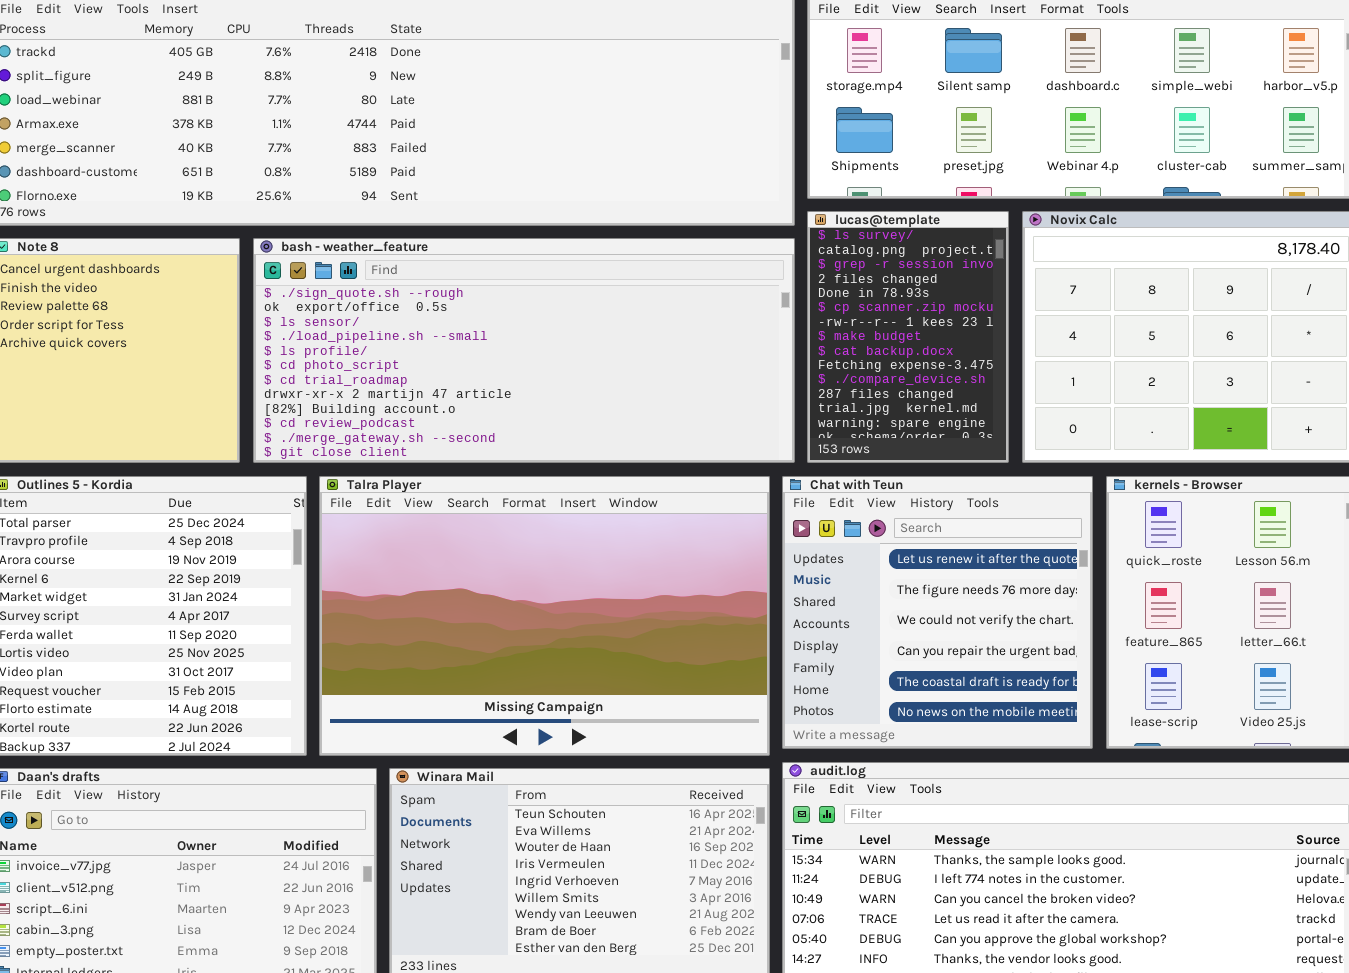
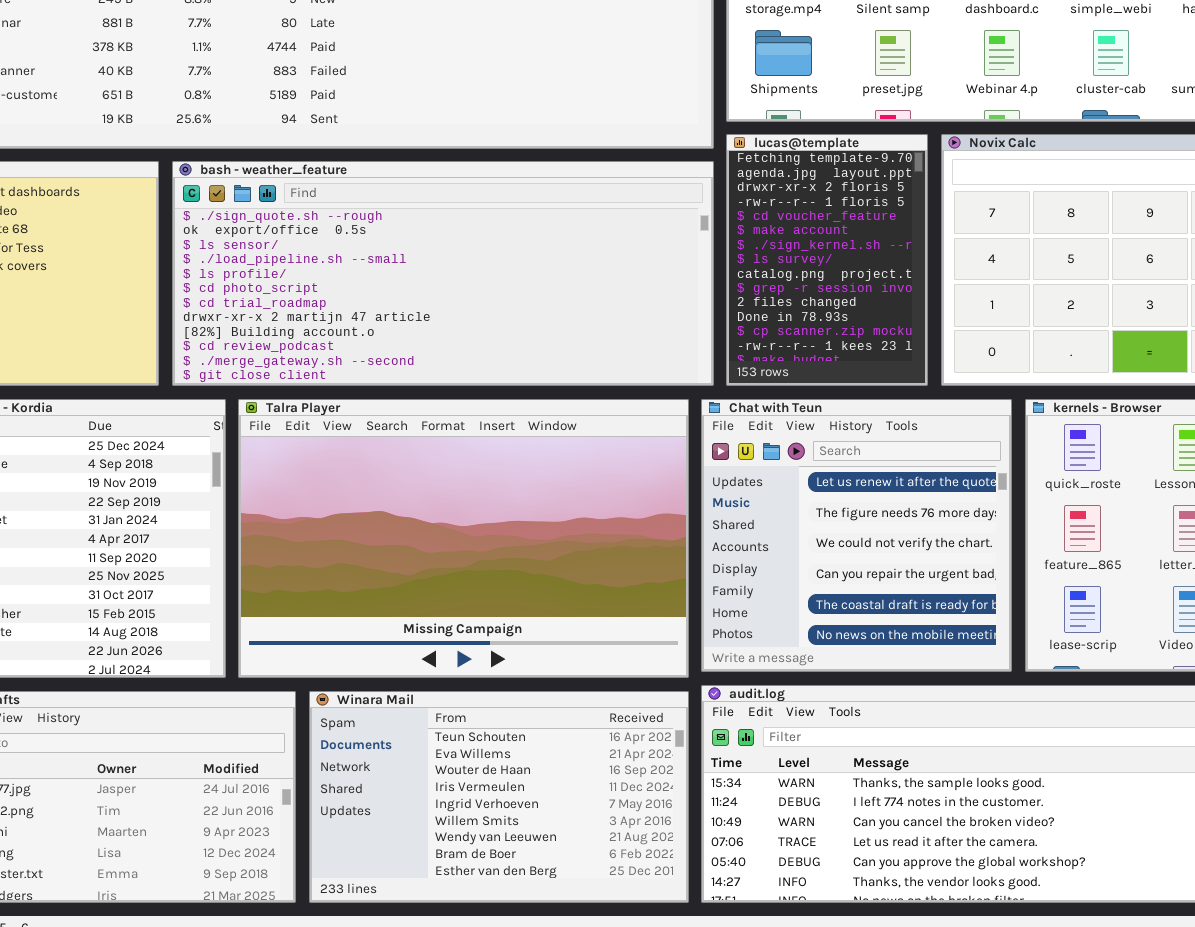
lucas@template: [807,211,1009,463] -> [726,134,928,386], scrolled up 7 rows

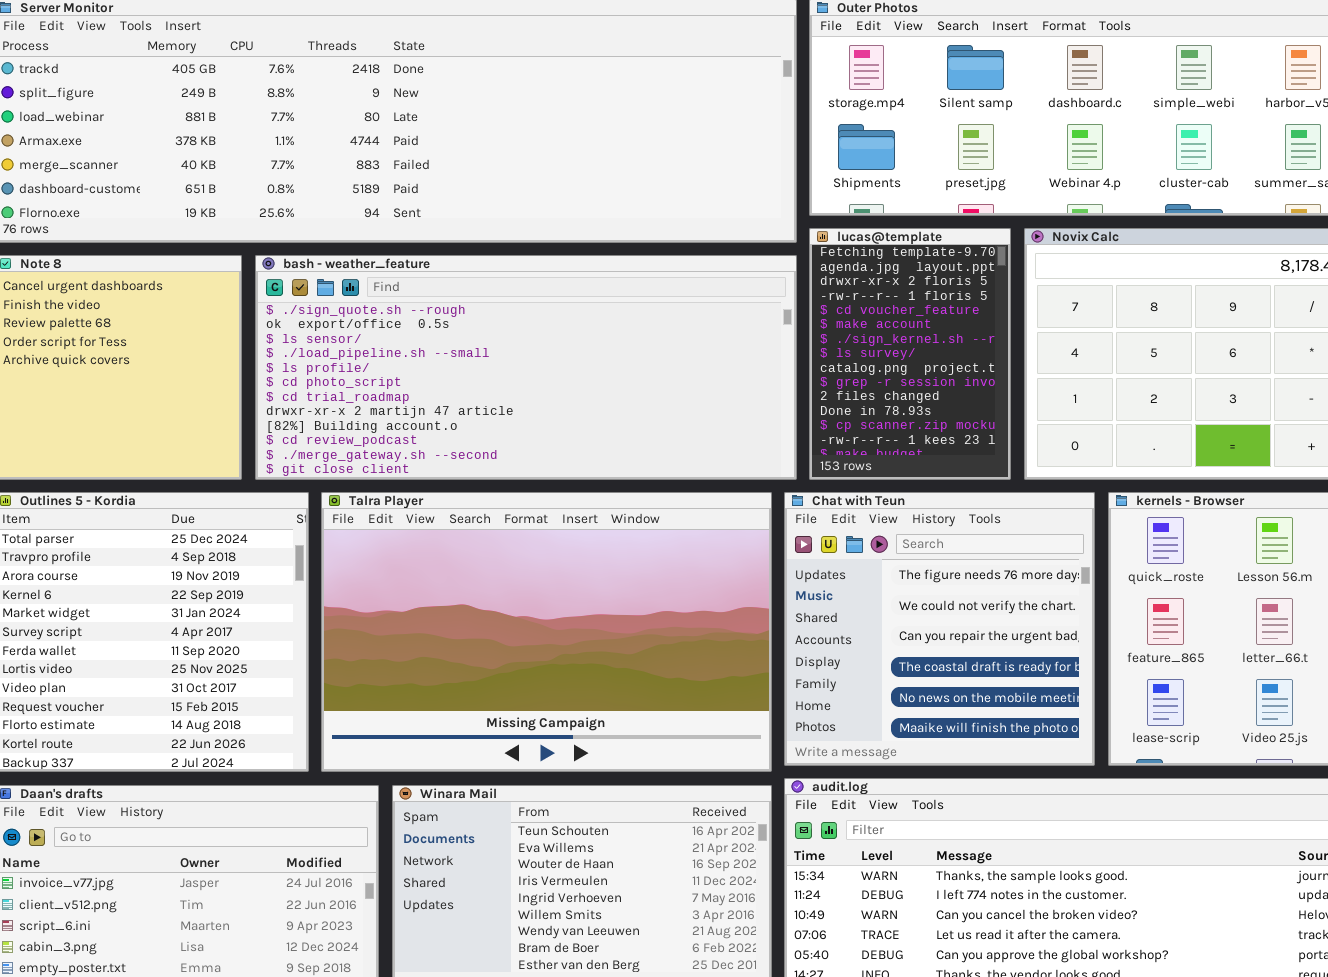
Chat with Teun: [701,399,1012,672] -> [784,492,1095,766], scrolled down 1 row

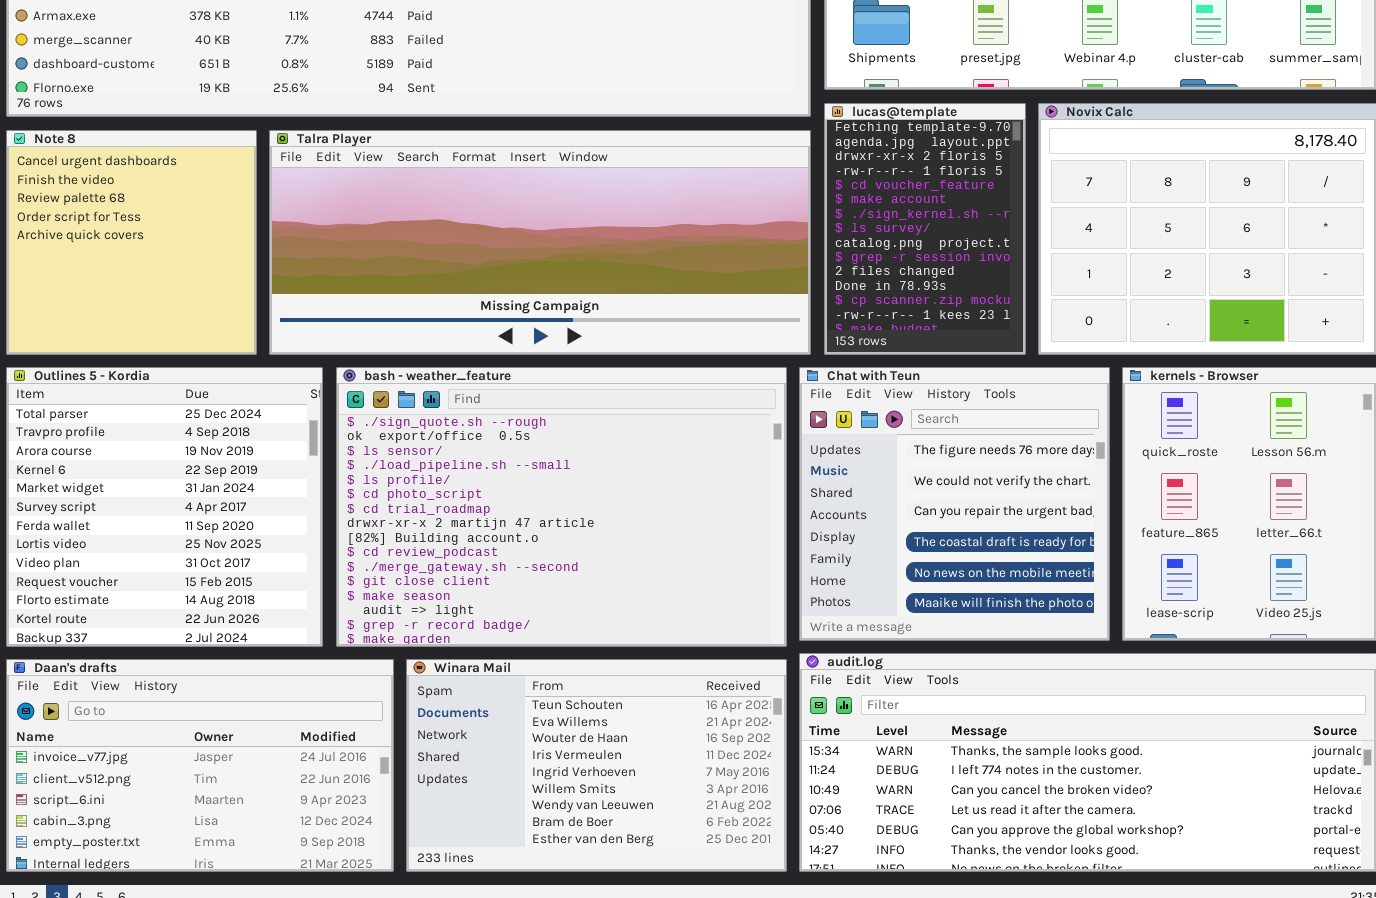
bash - weather_feature: [255,255,797,480] -> [336,367,787,647], moved, resized
Talra Player: [321,492,772,772] -> [269,130,811,355], moved, resized

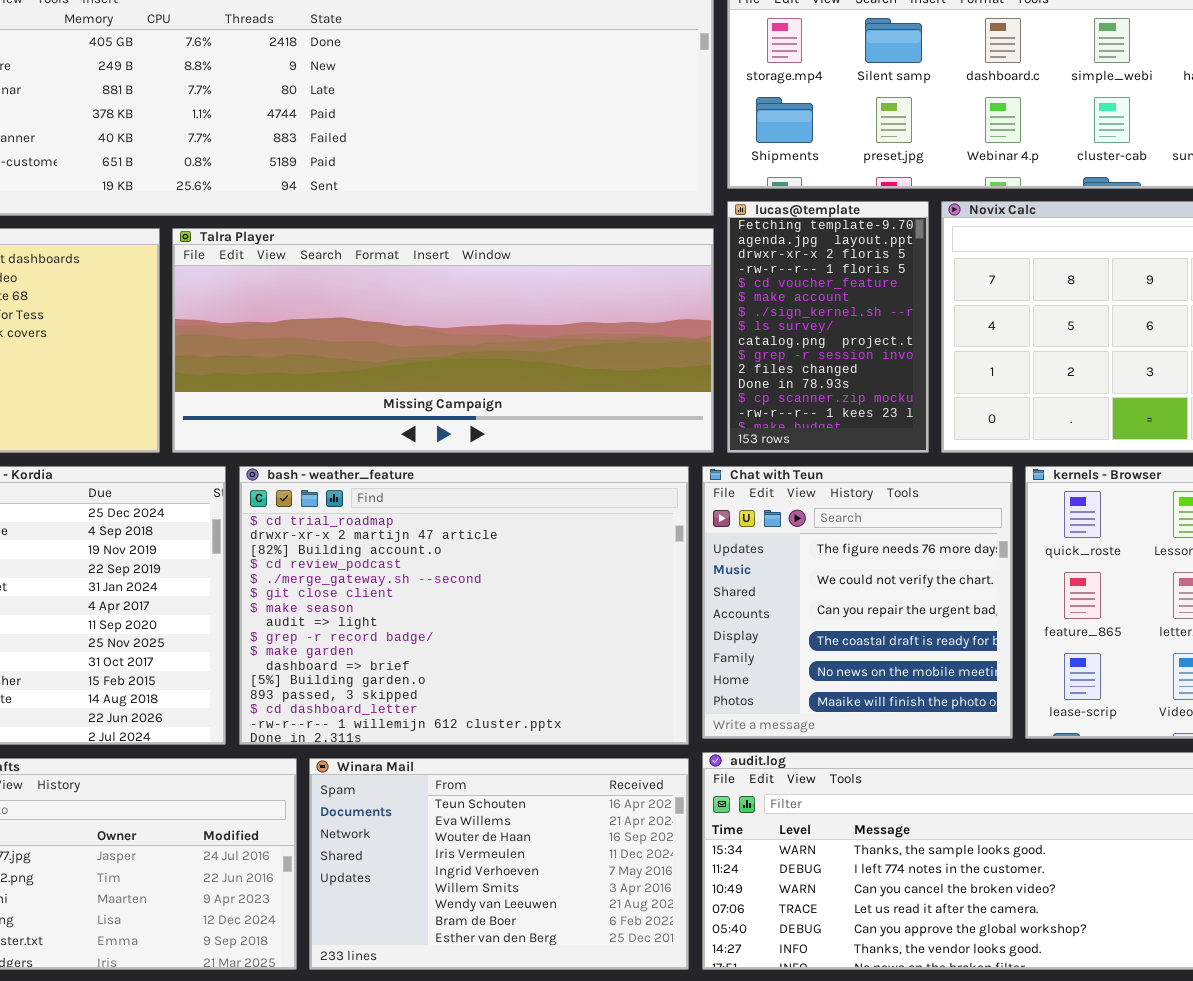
bash - weather_feature: [336,367,787,647] -> [239,466,689,745], scrolled down 6 rows

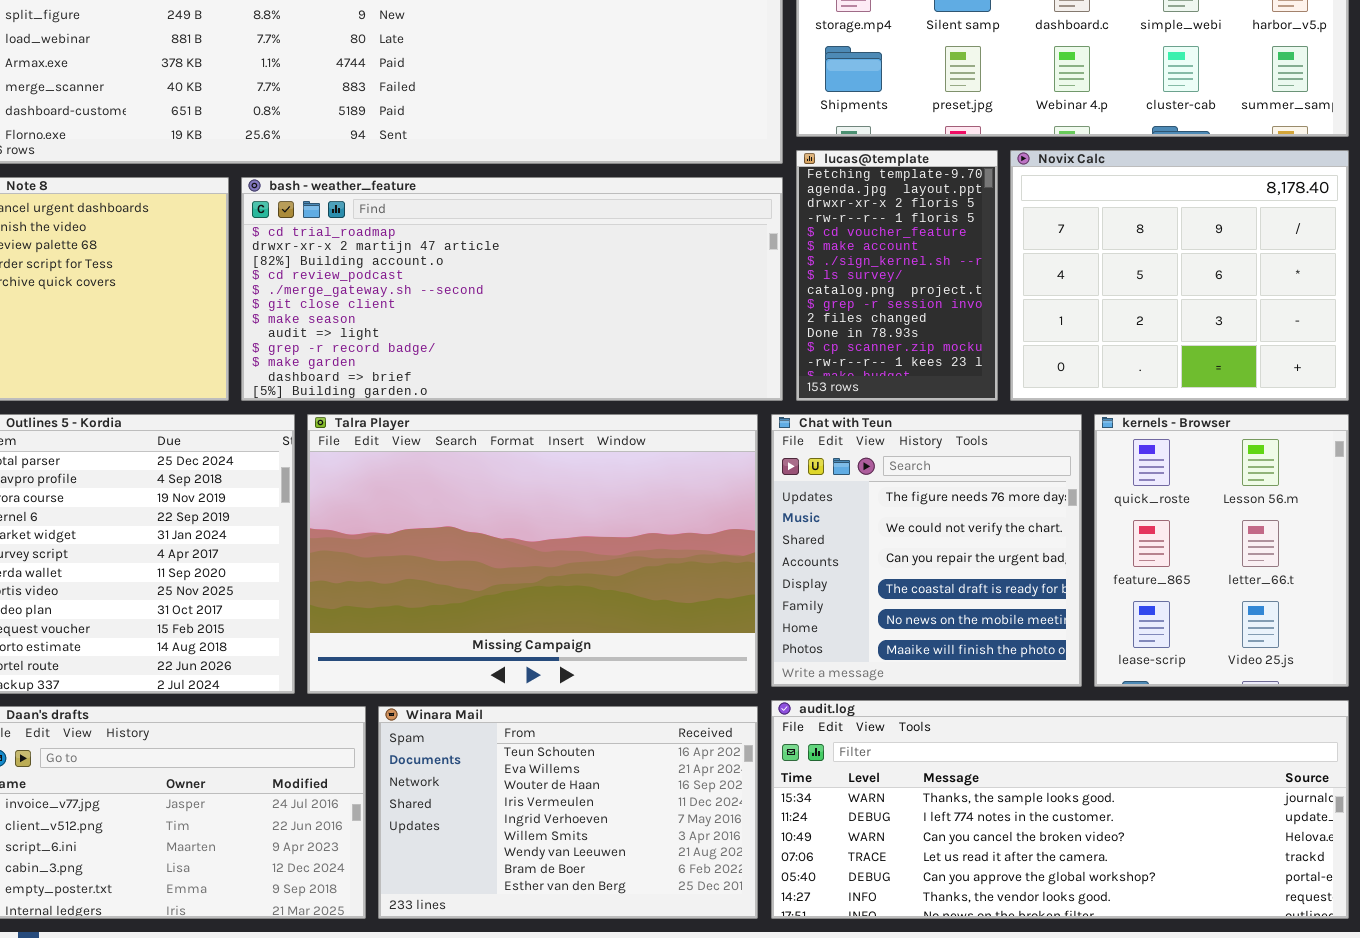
Talra Player: [172,228,714,453] -> [307,414,758,694], moved, resized
bash - weather_feature: [239,466,689,745] -> [241,177,783,401], moved, resized

